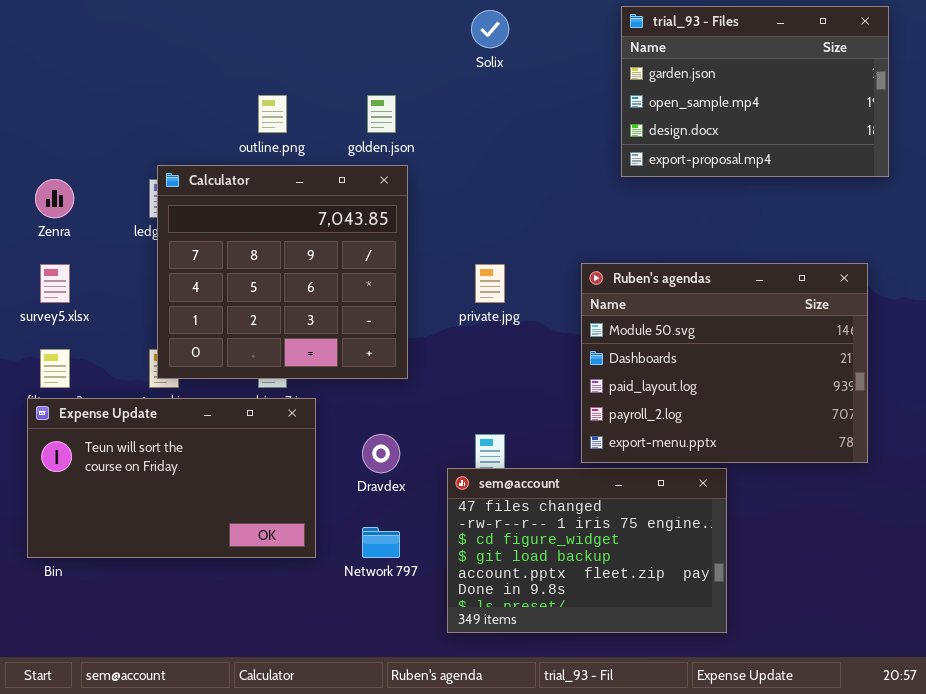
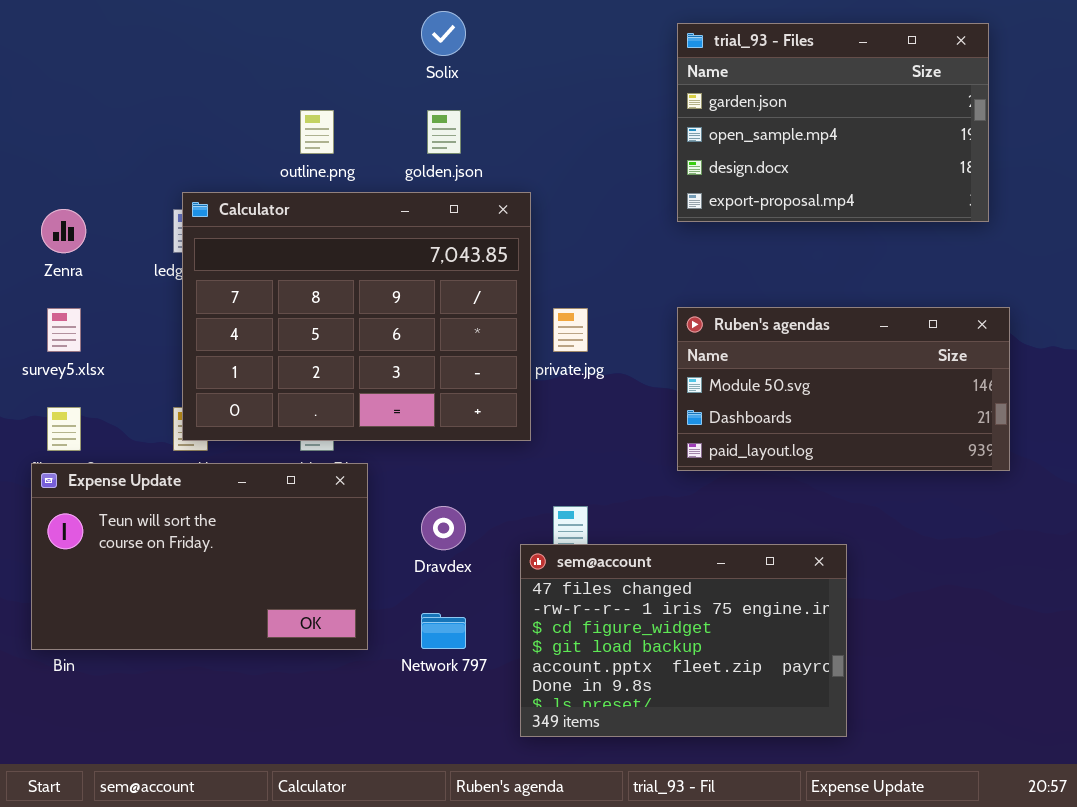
trial_93 - Files: [621,6,889,177] -> [677,23,989,222], moved
Solix: [471,10,509,48] -> [421,11,466,56], moved
Calculator: [157,165,408,379] -> [182,192,531,441], resized
Ruben's agendas: [581,263,868,463] -> [677,307,1010,471], resized

